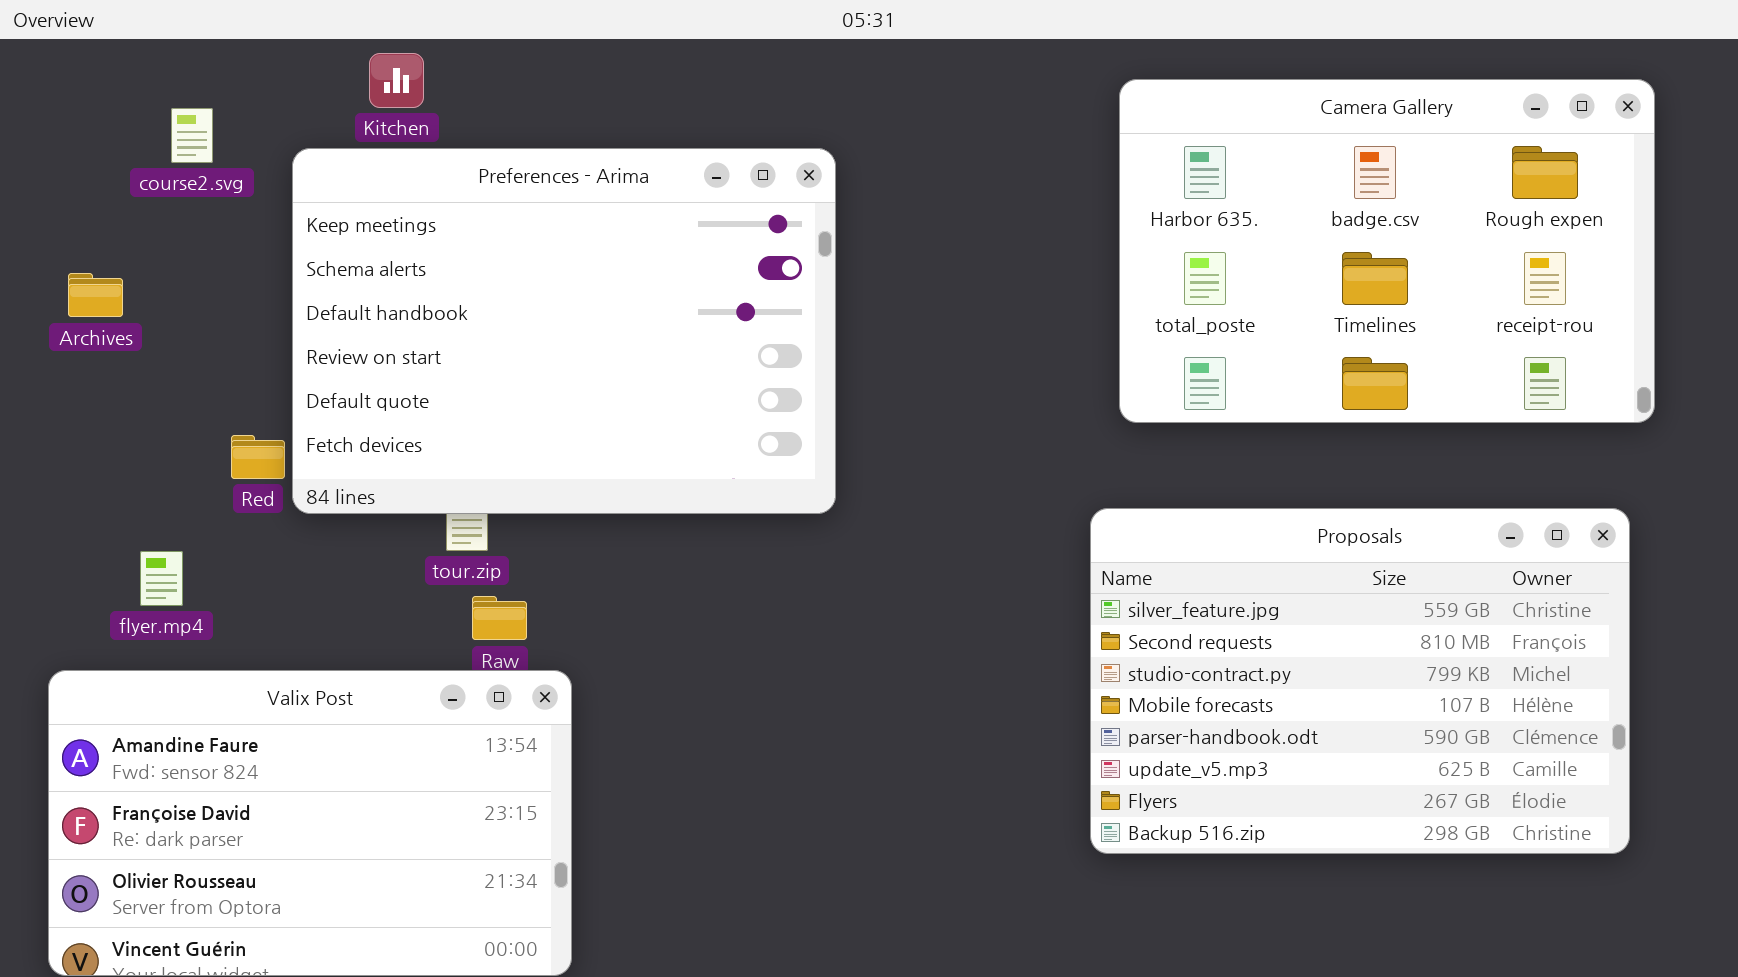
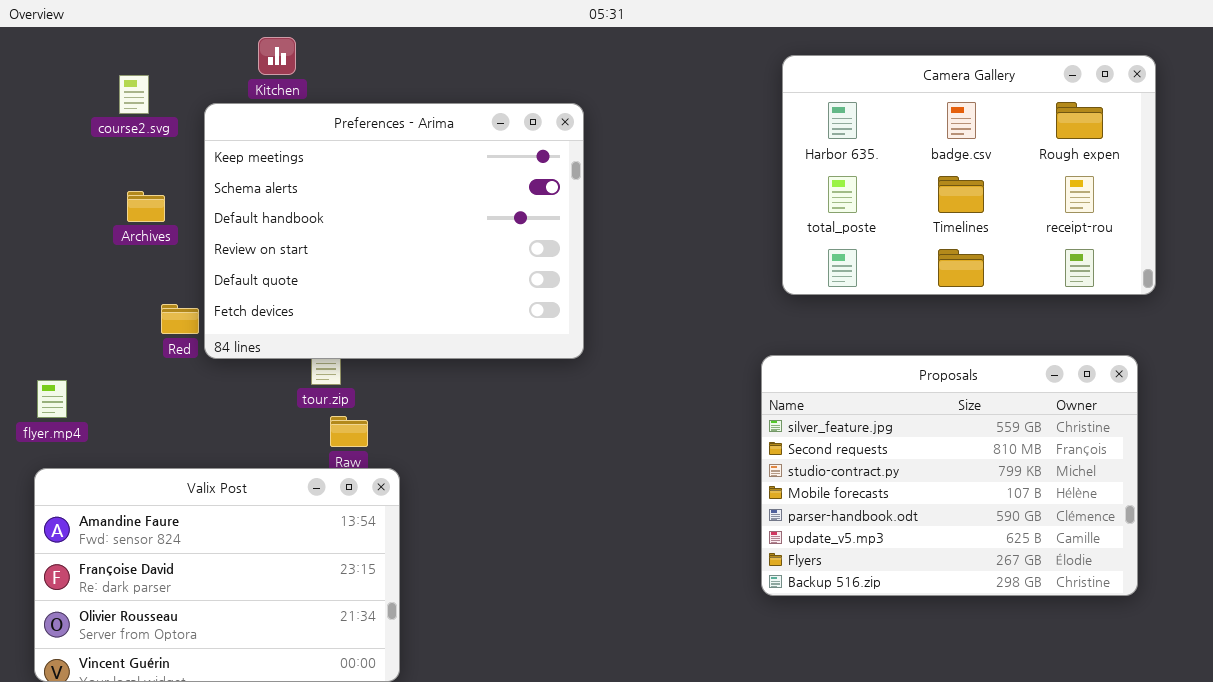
Archives: [68,273,123,317] -> [127,191,165,222], moved
flyer.mp4: [140,551,183,606] -> [37,380,67,418], moved

